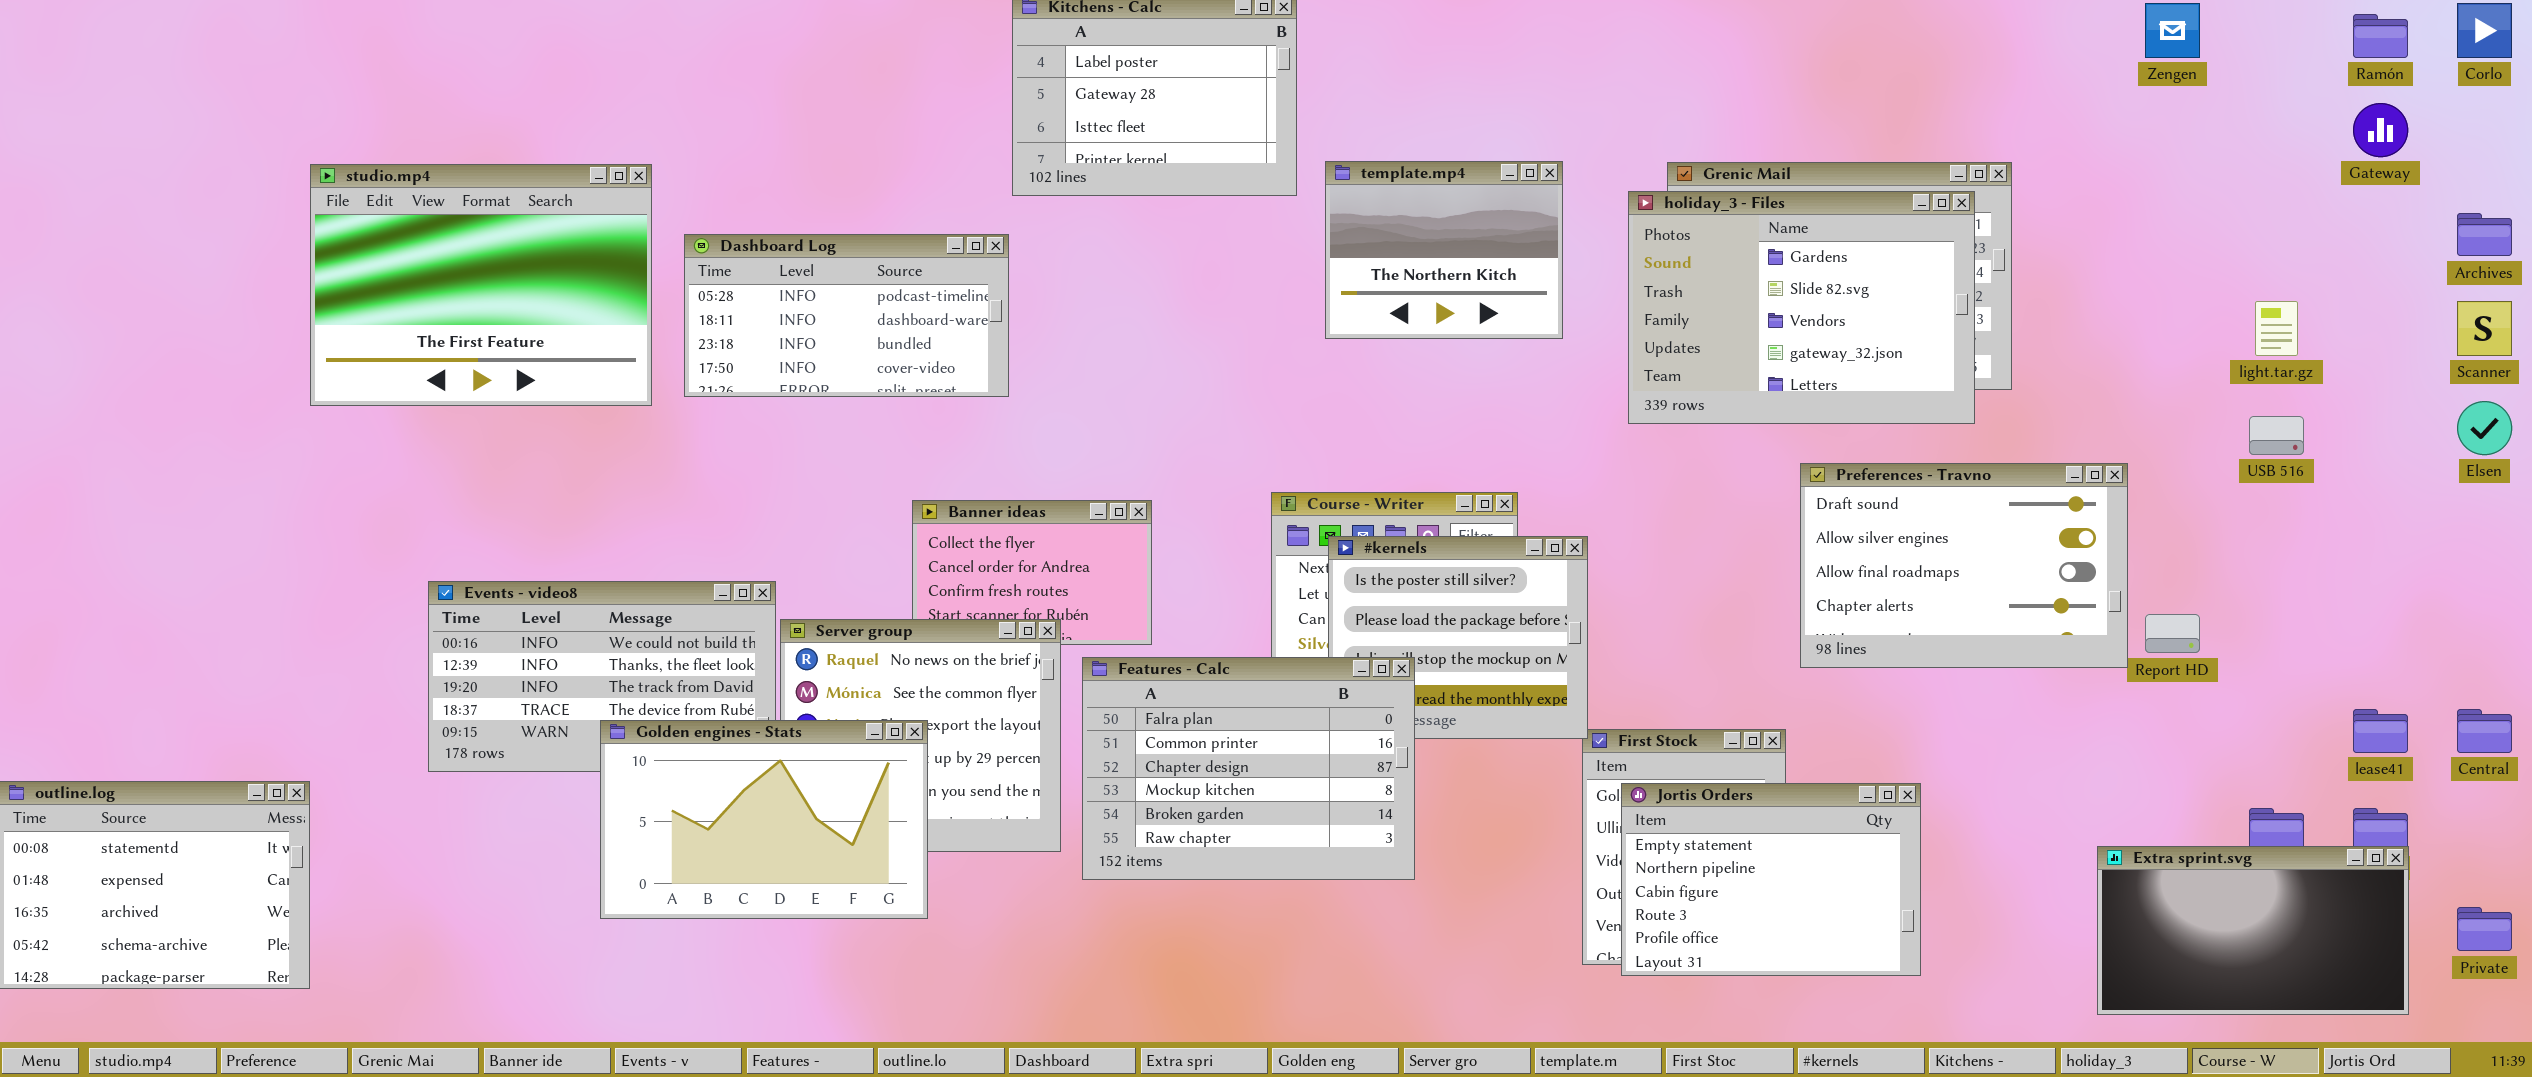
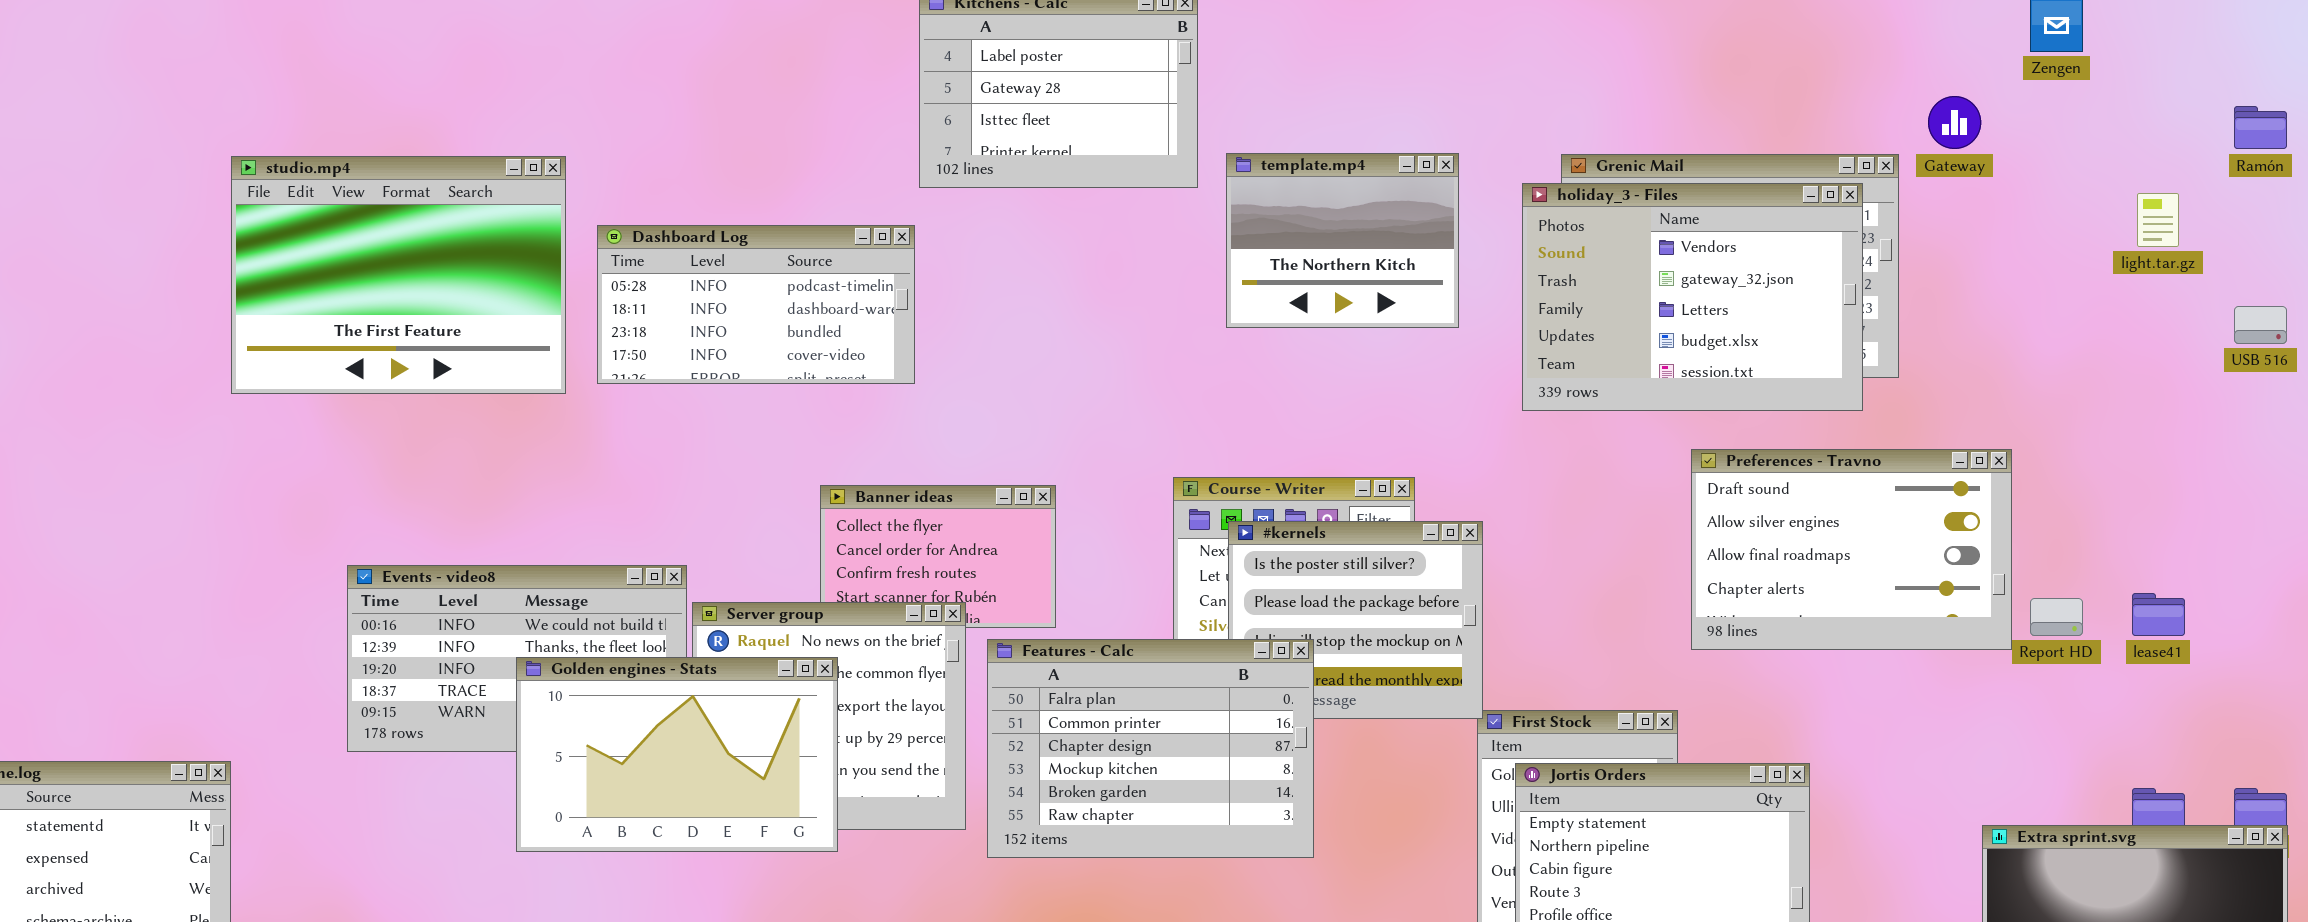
Ramón: [2353,14,2408,58] -> [2234,106,2287,149], moved
Gateway: [2353,103,2408,157] -> [1928,96,1981,149], moved
holiday_3 - Files: [1628,191,1975,424] -> [1522,183,1863,411], scrolled down 2 rows
light.tar.gz: [2255,301,2298,356] -> [2137,193,2179,247], moved
USB 516: [2249,416,2304,455] -> [2234,306,2287,344], moved
lease41: [2353,709,2408,753] -> [2132,593,2185,636], moved
Golden engines - Stats: [600,720,928,919] -> [516,657,838,852], moved

